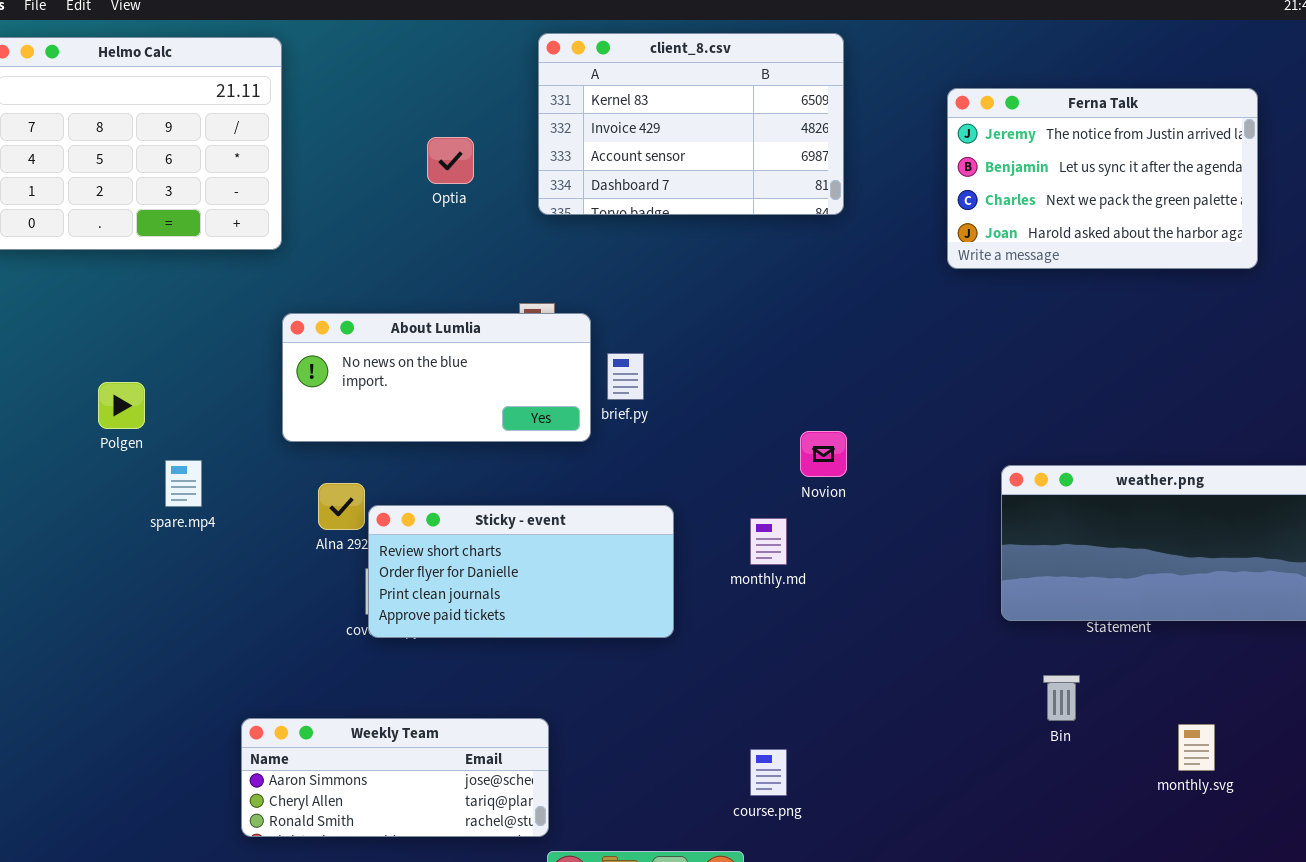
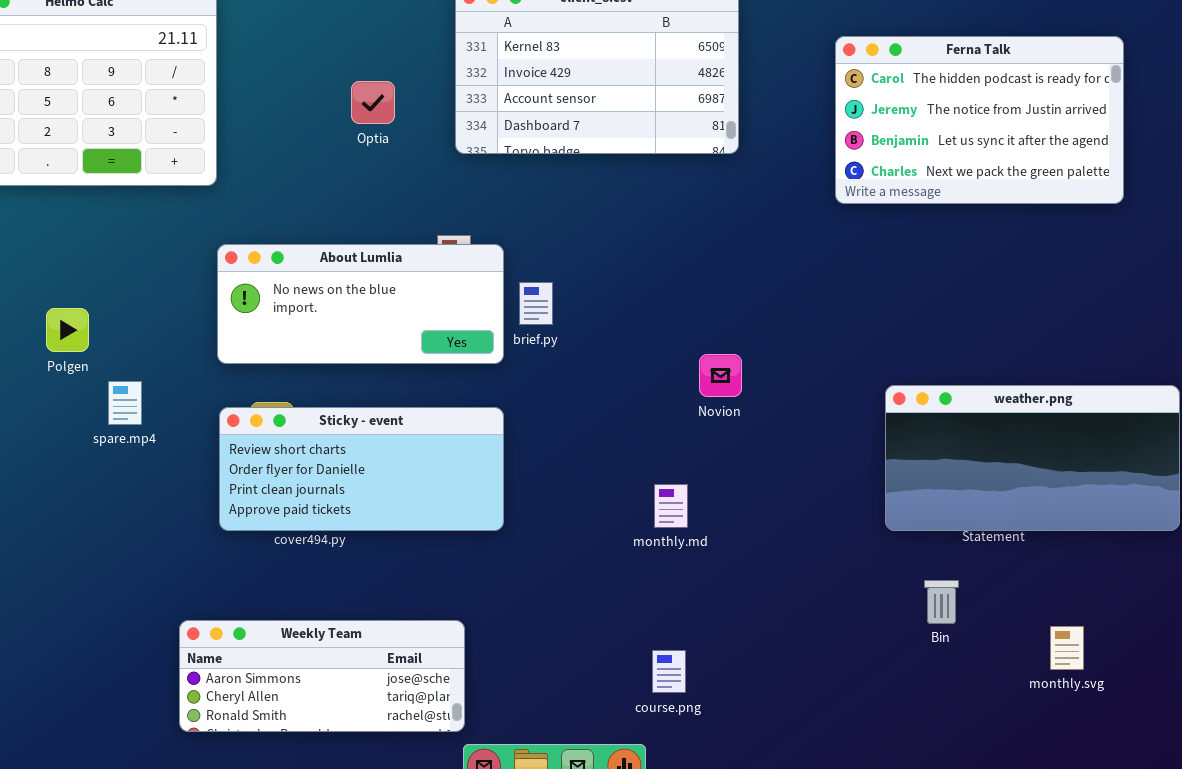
Ferna Talk: [947,88,1258,269] -> [835,36,1124,204], scrolled up 1 row
Sticky - event: [368,505,674,638] -> [219,407,504,531], moved
monthly.md: [750,518,787,565] -> [654,484,688,528], moved

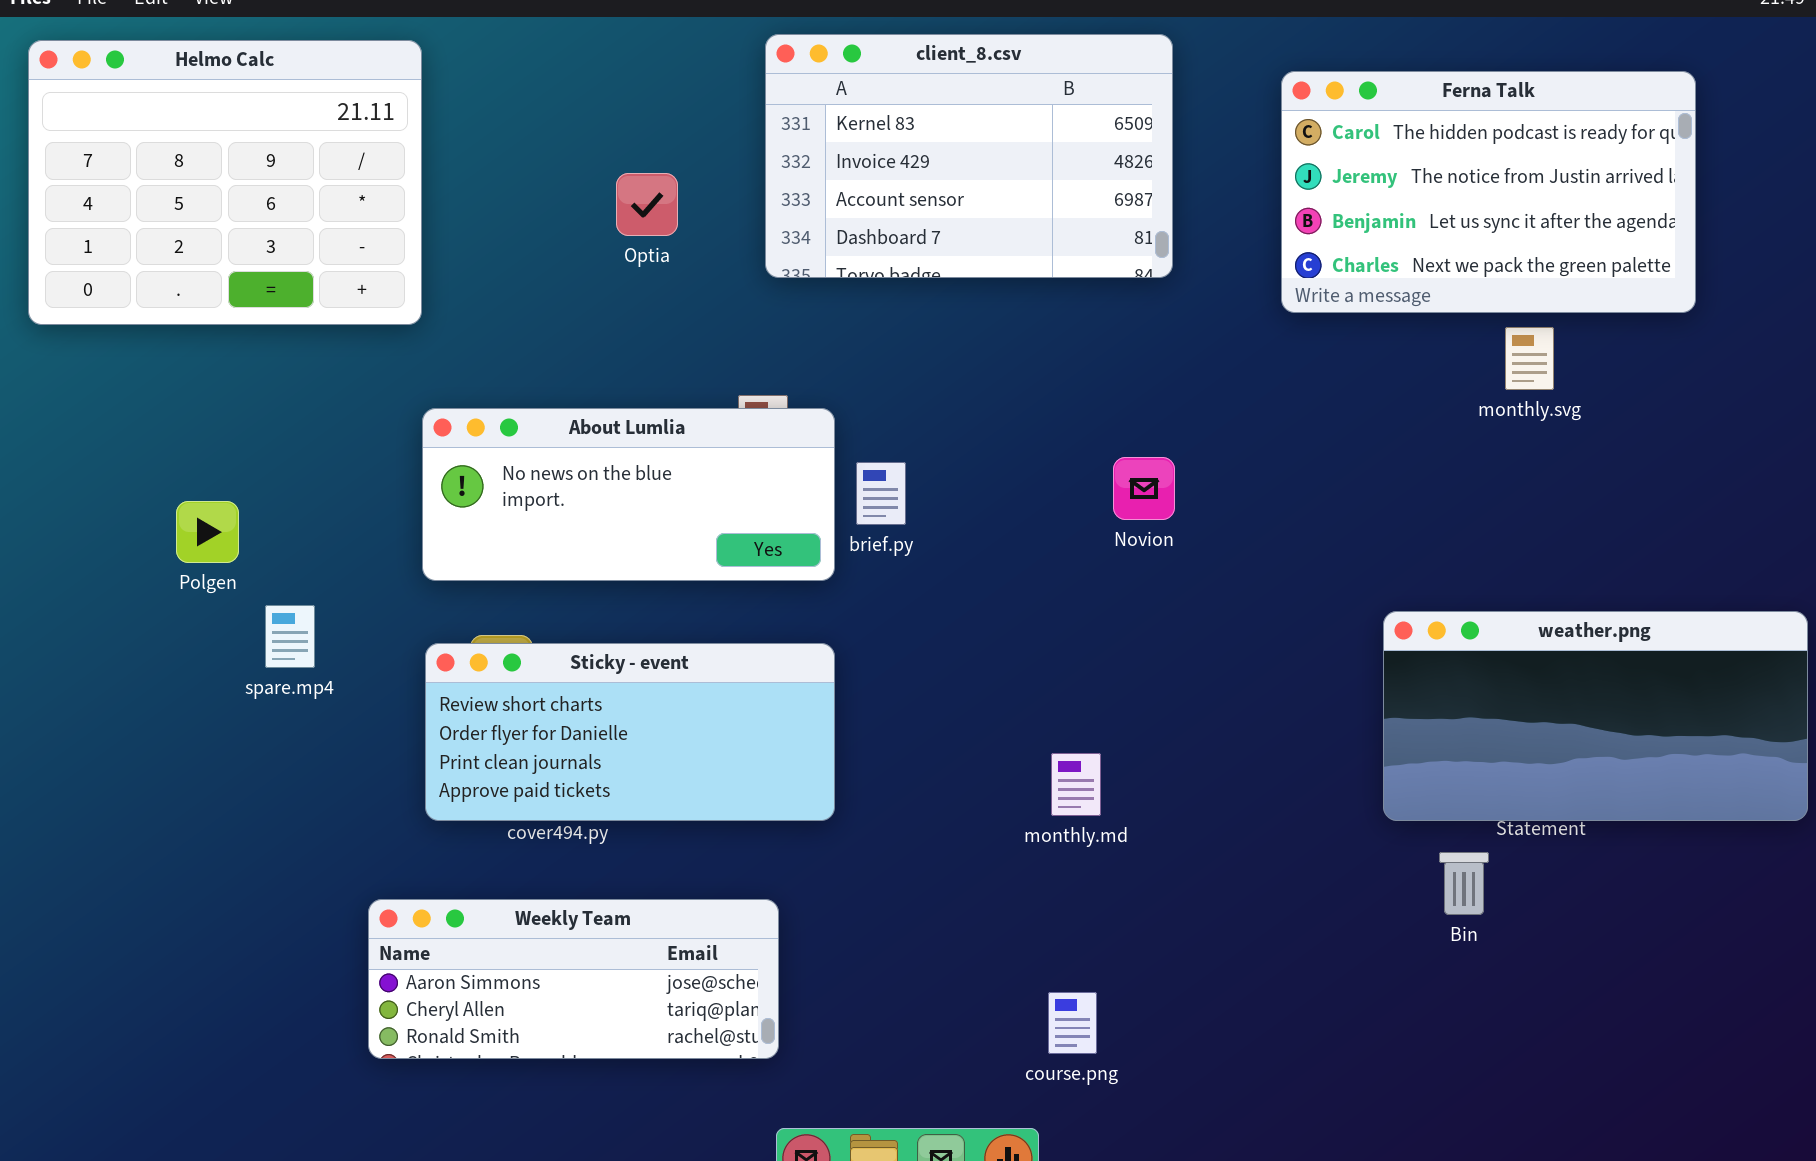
Ferna Talk: [835,36,1124,204] -> [1281,71,1696,313], moved
Novion: [699,354,742,397] -> [1113,457,1175,520], moved
Bin: [924,580,959,624] -> [1439,852,1489,915], moved
Weekly Team: [179,620,465,732] -> [368,899,779,1059], moved
monthly.svg: [1050,626,1084,670] -> [1505,327,1554,390], moved

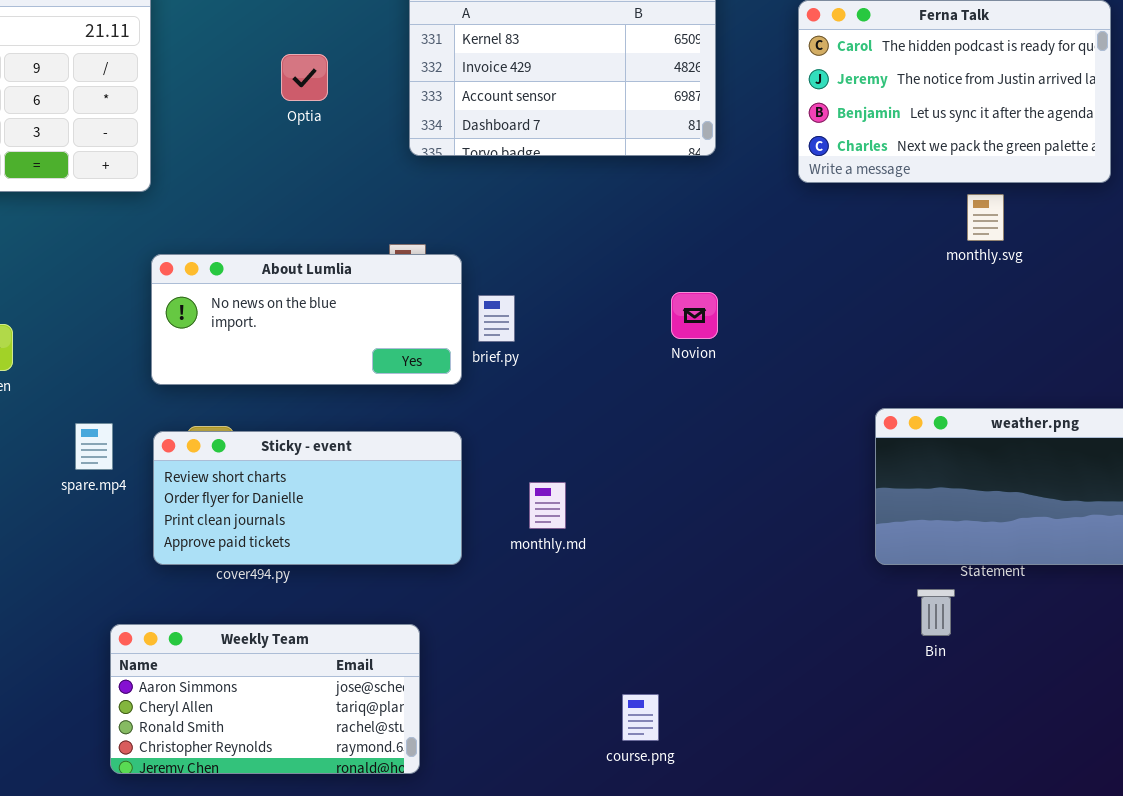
Optia: [616,173,678,236] -> [281,54,328,101], moved
spare.mp4: [265,605,315,668] -> [75,423,113,470], moved
monthly.md: [1051,753,1101,816] -> [529,482,566,529], moved
Weekly Team: [368,899,779,1059] -> [110,624,420,774], resized

